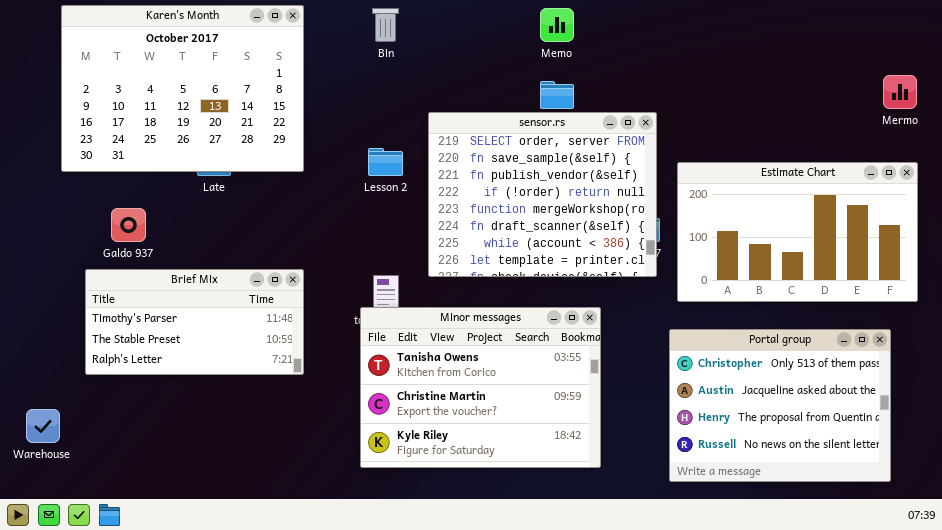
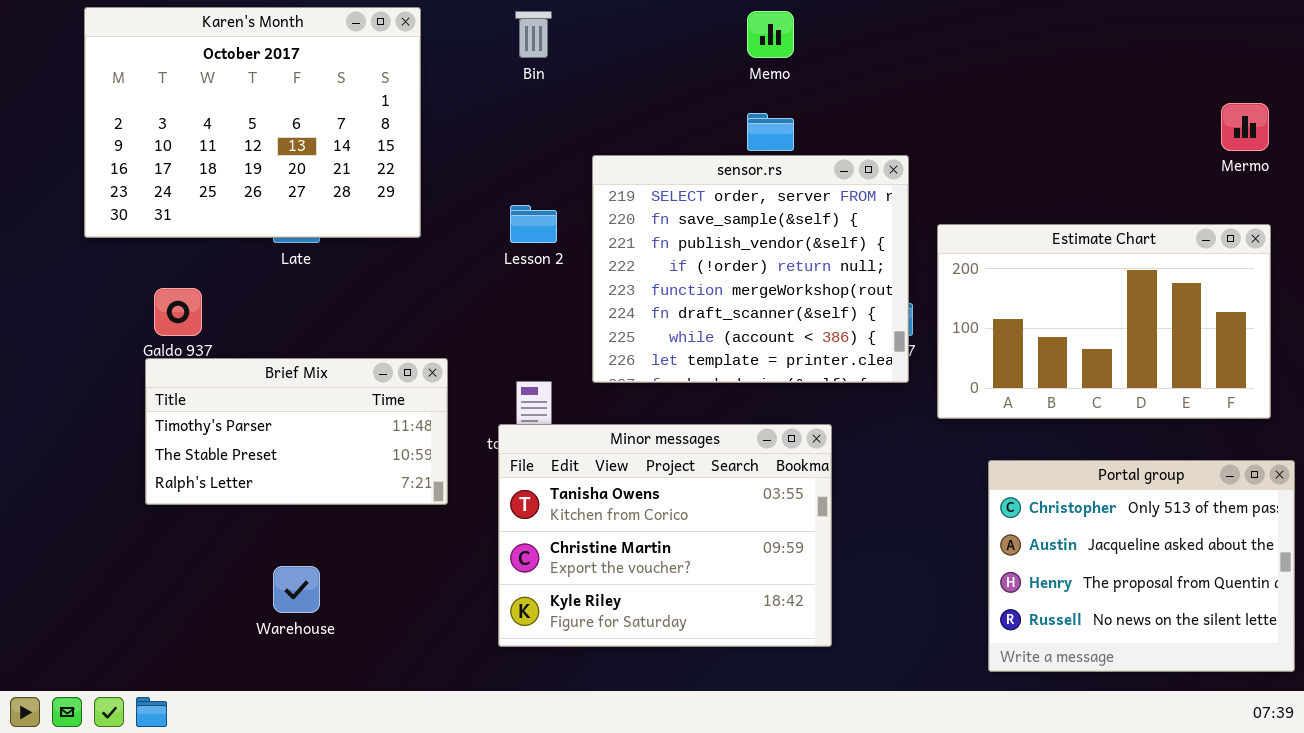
Brief Mix: [85,269,304,375] -> [145,358,448,505], moved
Portal group: [669,329,891,482] -> [988,460,1295,672], moved
Warehouse: [26,409,60,443] -> [273,566,320,613], moved

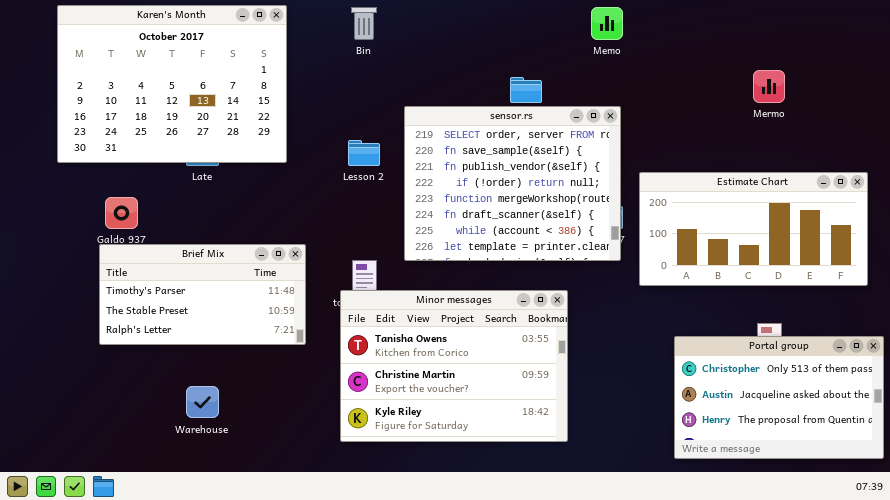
Memo: [747,11,794,58] -> [591,7,623,40], moved
Mermo: [1221,103,1269,151] -> [753,70,785,103], moved
Estimate Chart: [937,224,1271,419] -> [639,172,868,286], resized
Portal group: [988,460,1295,672] -> [674,336,884,459], resized

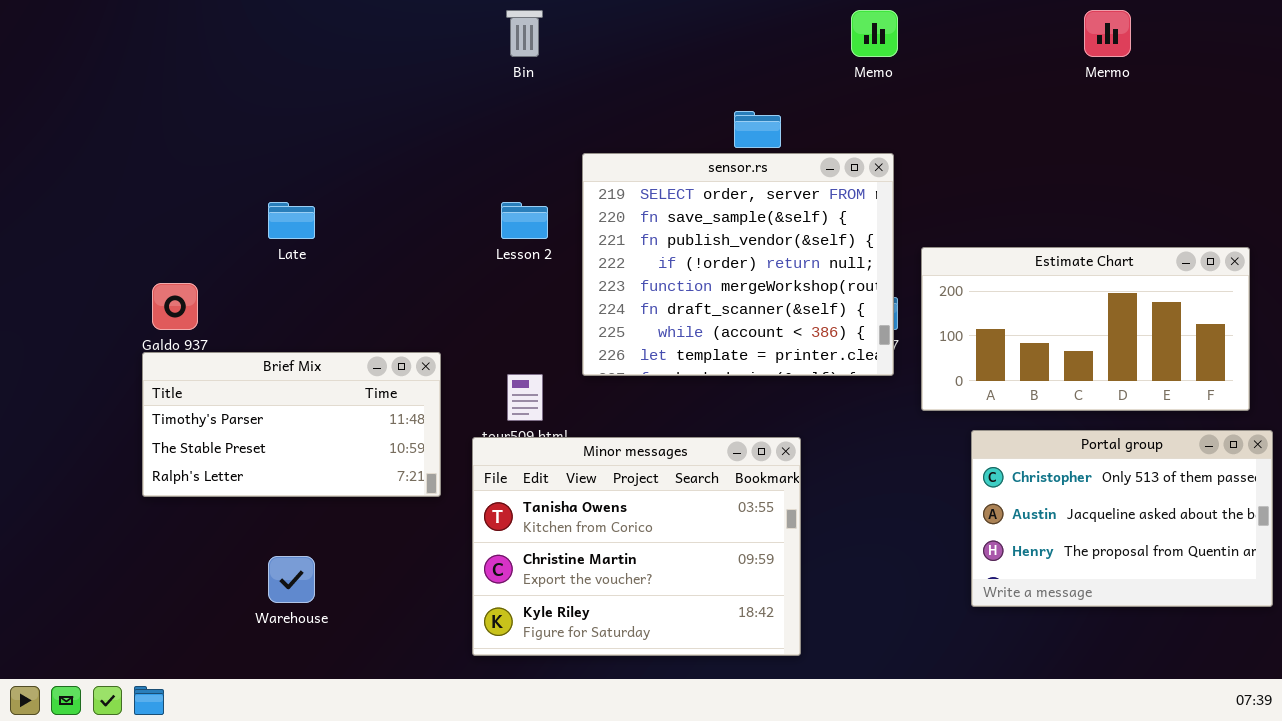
Karen's Month: [57,5,287,163] -> none, closed
Mermo: [753,70,785,103] -> [1084,10,1131,57], moved
Minor messages: [340,290,568,442] -> [472,437,801,656], moved
Portal group: [674,336,884,459] -> [971,430,1273,607], moved

